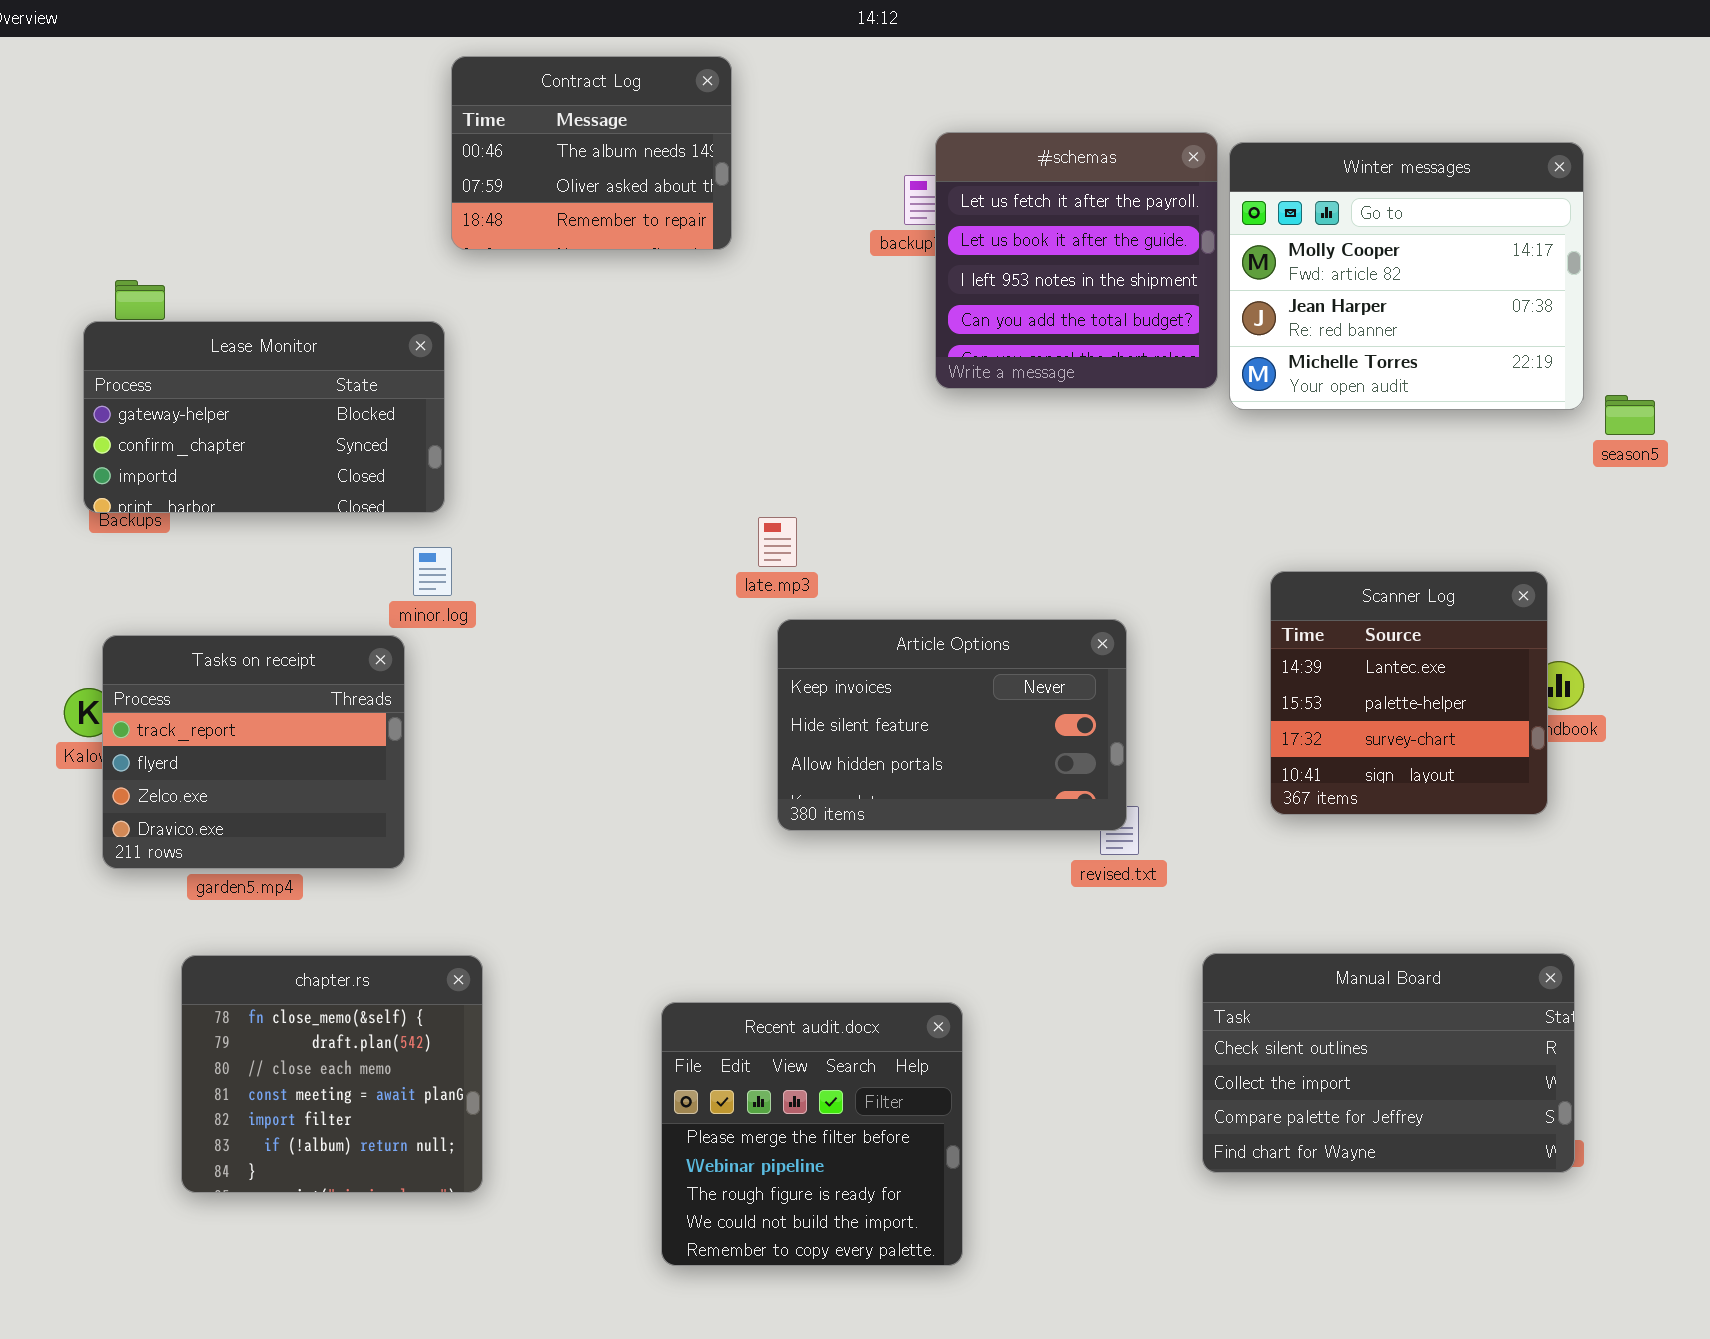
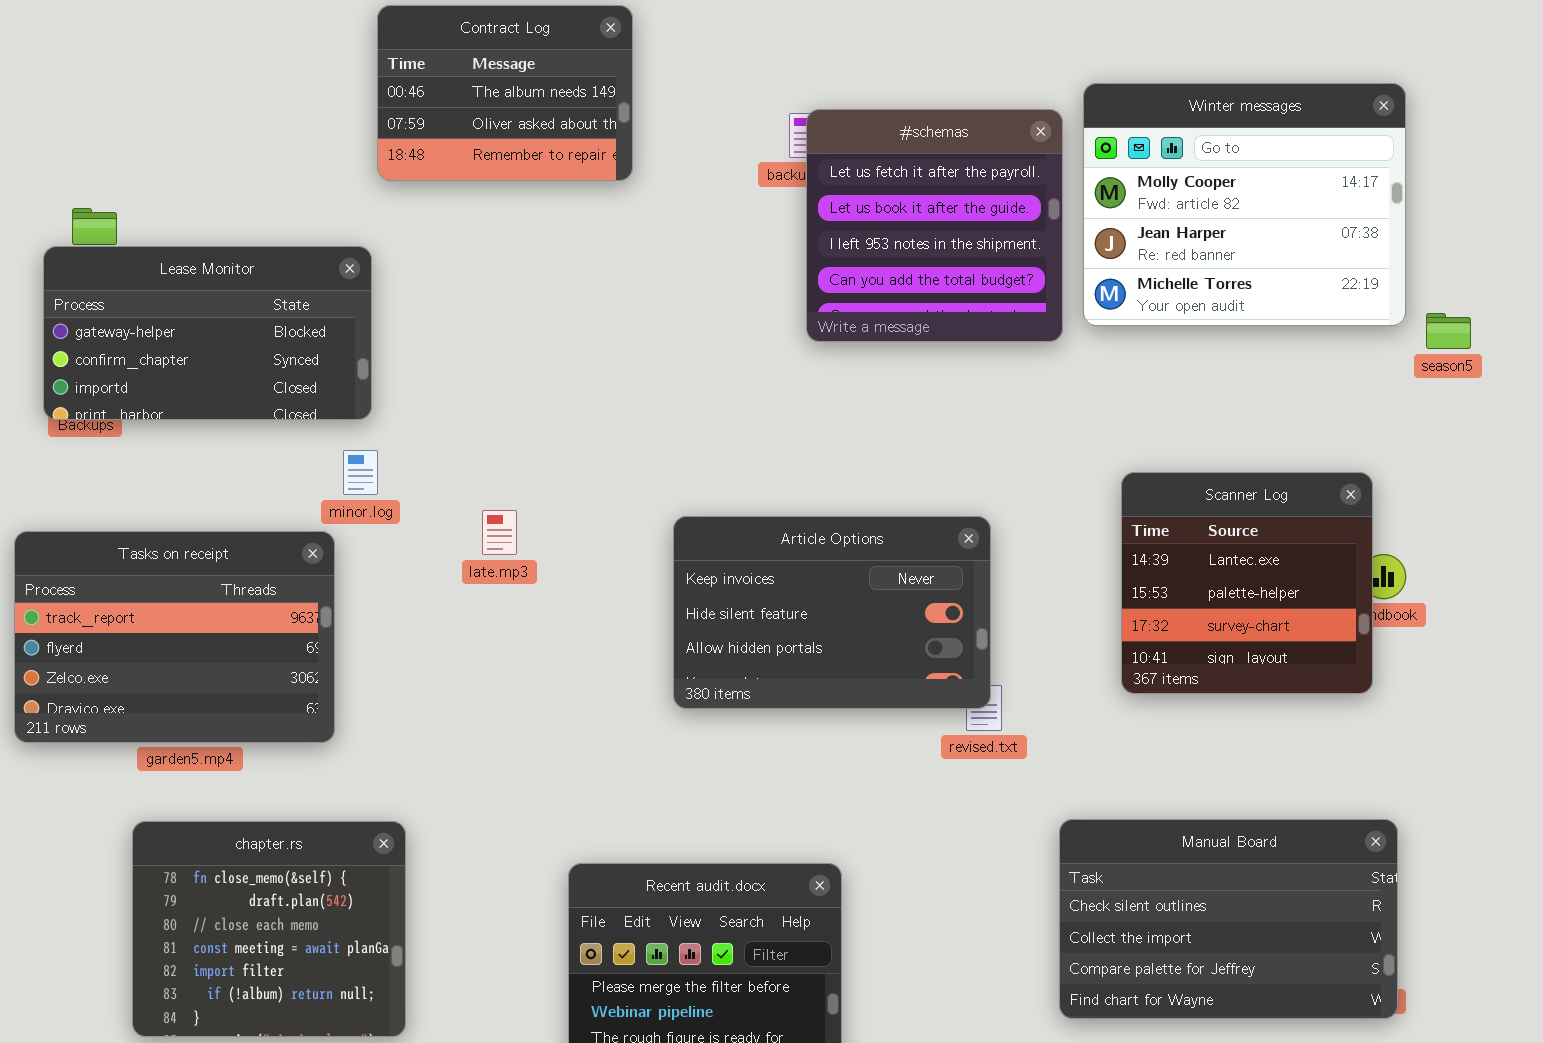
#schemas: [935,132,1218,389] -> [806,109,1063,342], moved
late.mp3: [758,517,797,567] -> [482,510,517,555], moved
Tasks on receipt: [102,635,405,869] -> [14,531,335,743], resized

